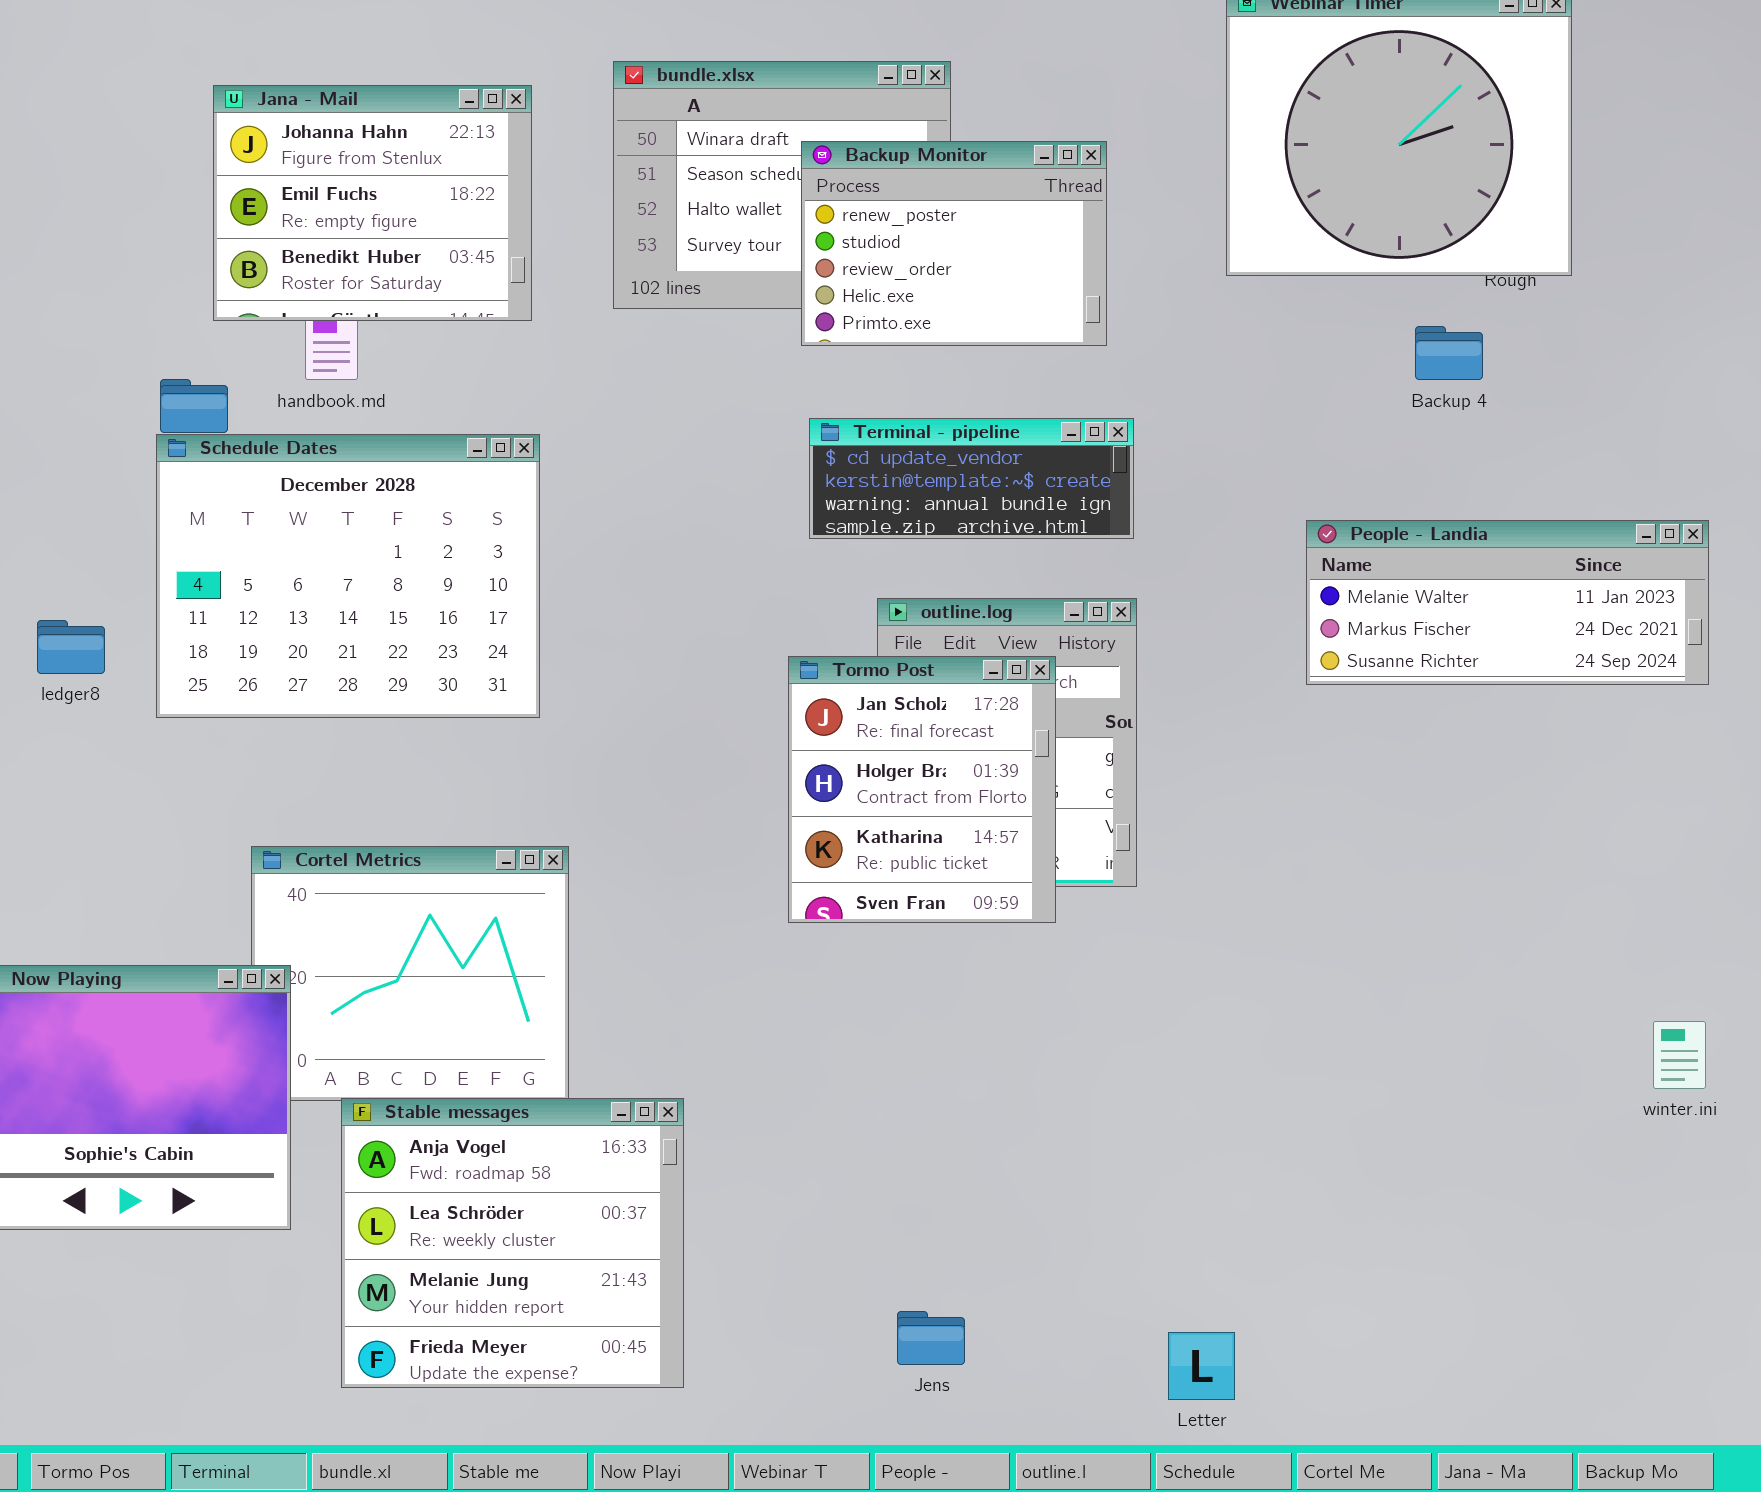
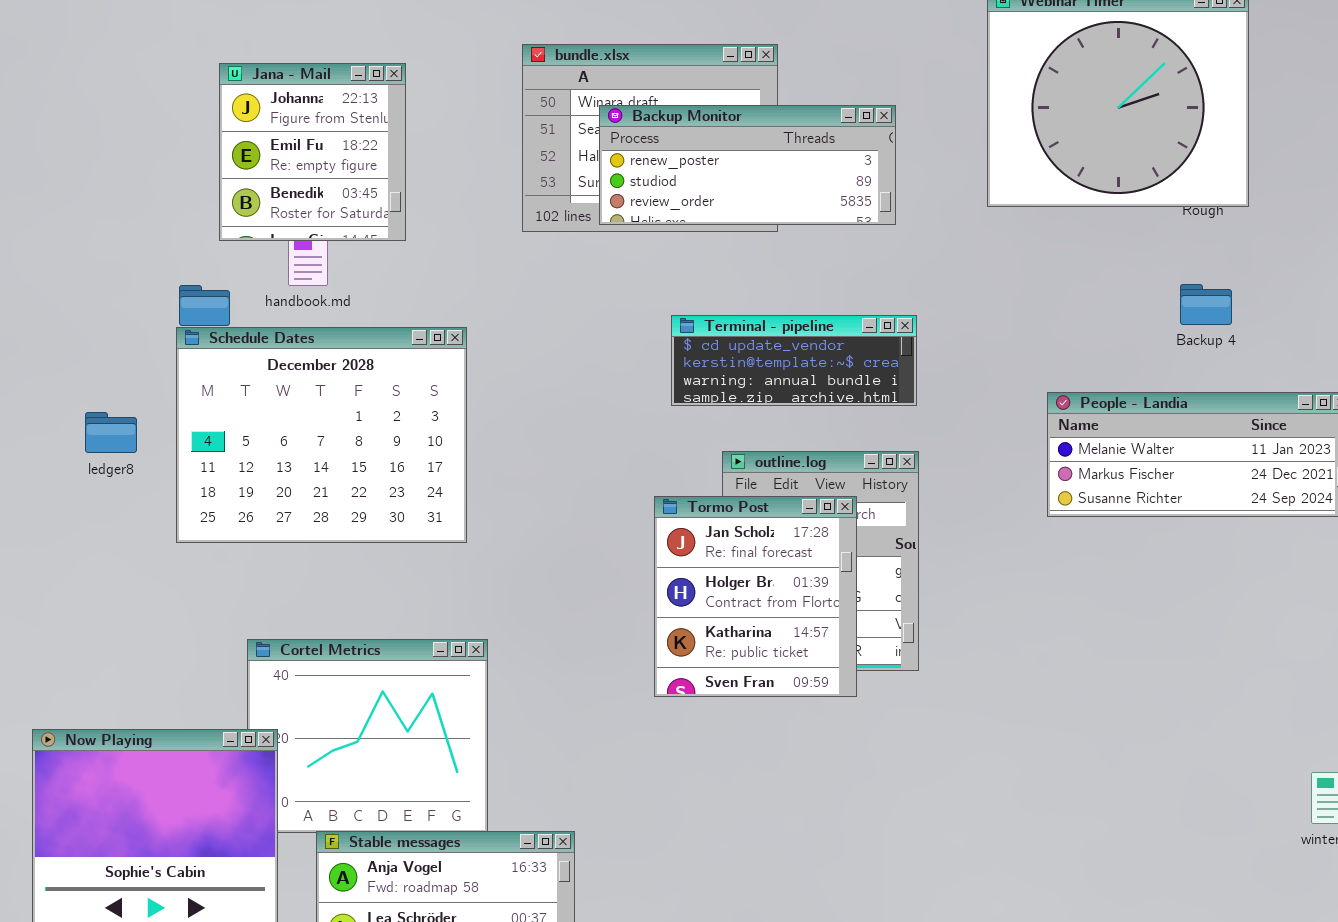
Jana - Mail: [213,85,532,321] -> [219,63,406,241], resized
Backup Monitor: [801,141,1107,346] -> [599,105,896,225], resized
Backup 4: [1415,326,1483,380] -> [1180,284,1232,325], moved
ledger8: [37,620,105,674] -> [85,412,137,453], moved

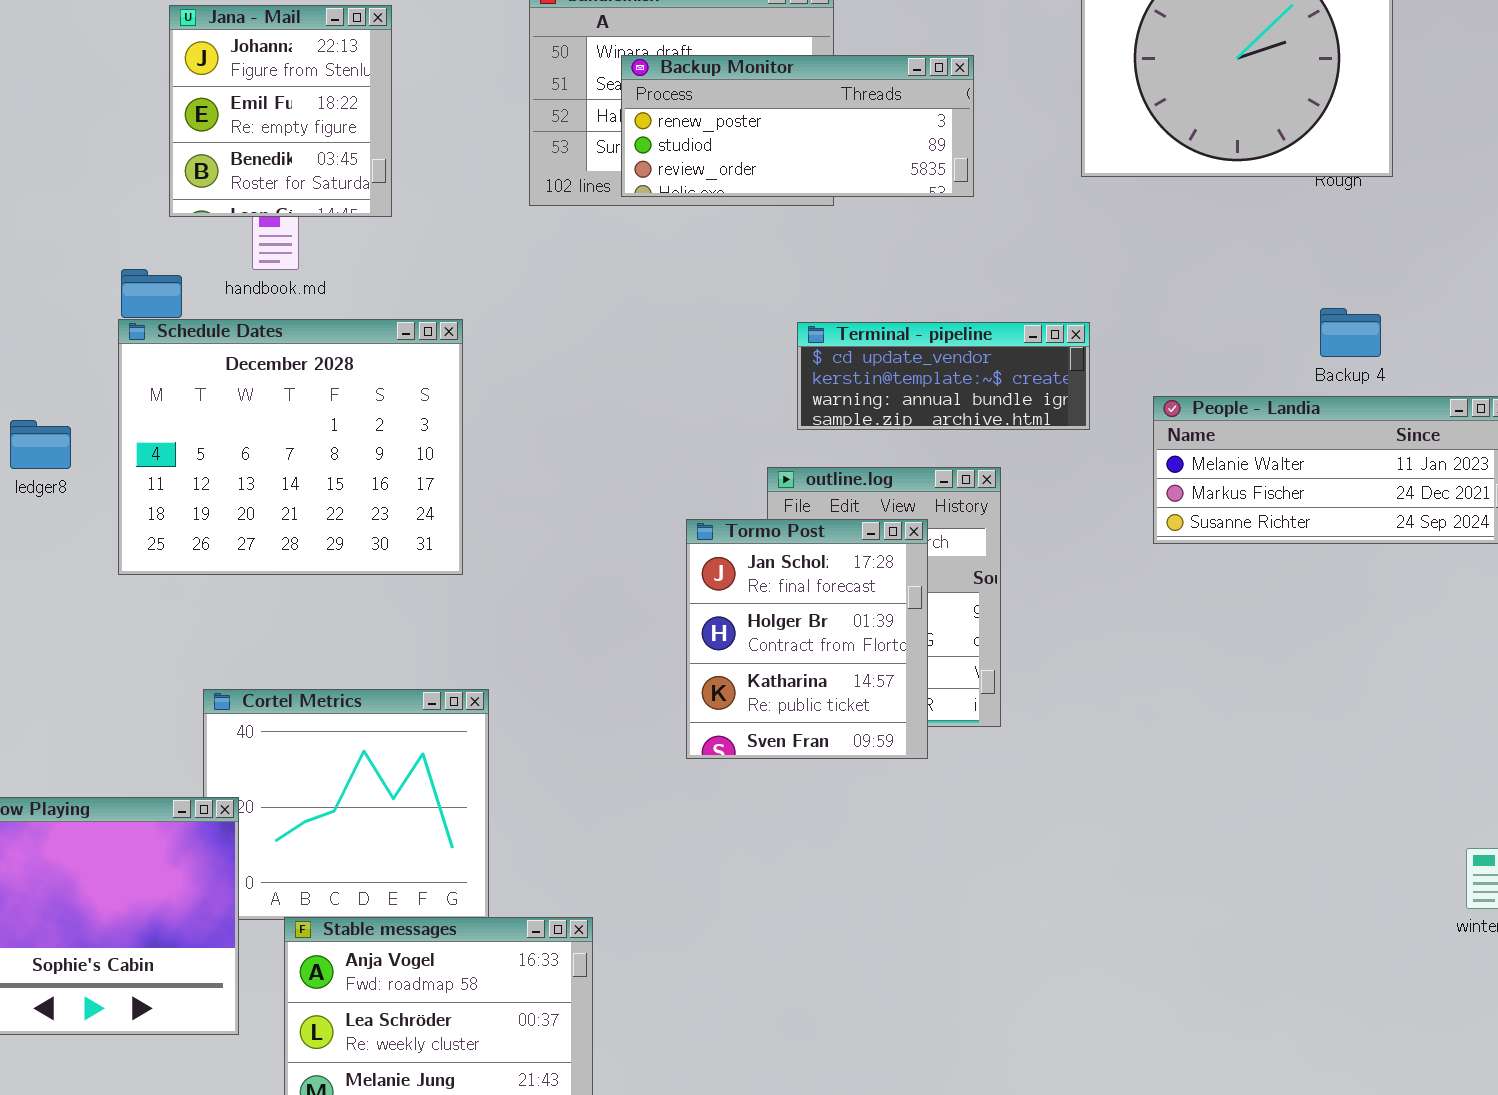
Backup 4: [1180,284,1232,325] -> [1320,308,1381,357], moved
Terminal - pipeline: [671,315,917,406] -> [797,322,1090,430], moved

